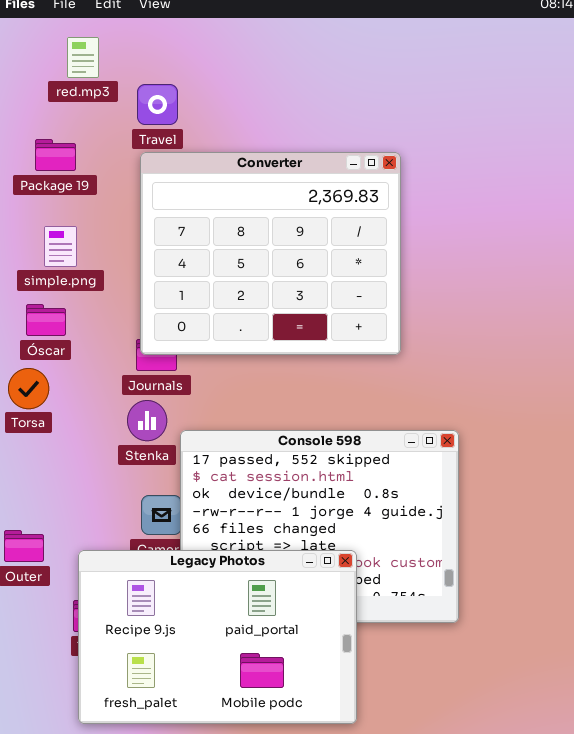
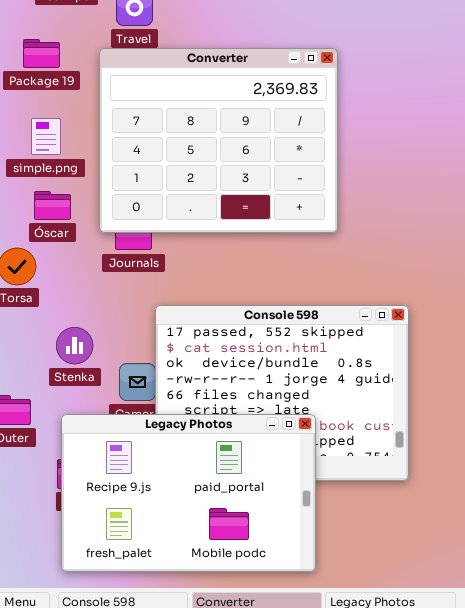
Converter: [140,152,401,355] -> [99,48,338,233], moved
Óscar: [26,304,66,336] -> [34,191,71,220], moved
Stenka: [127,400,167,441] -> [56,327,93,364], moved

